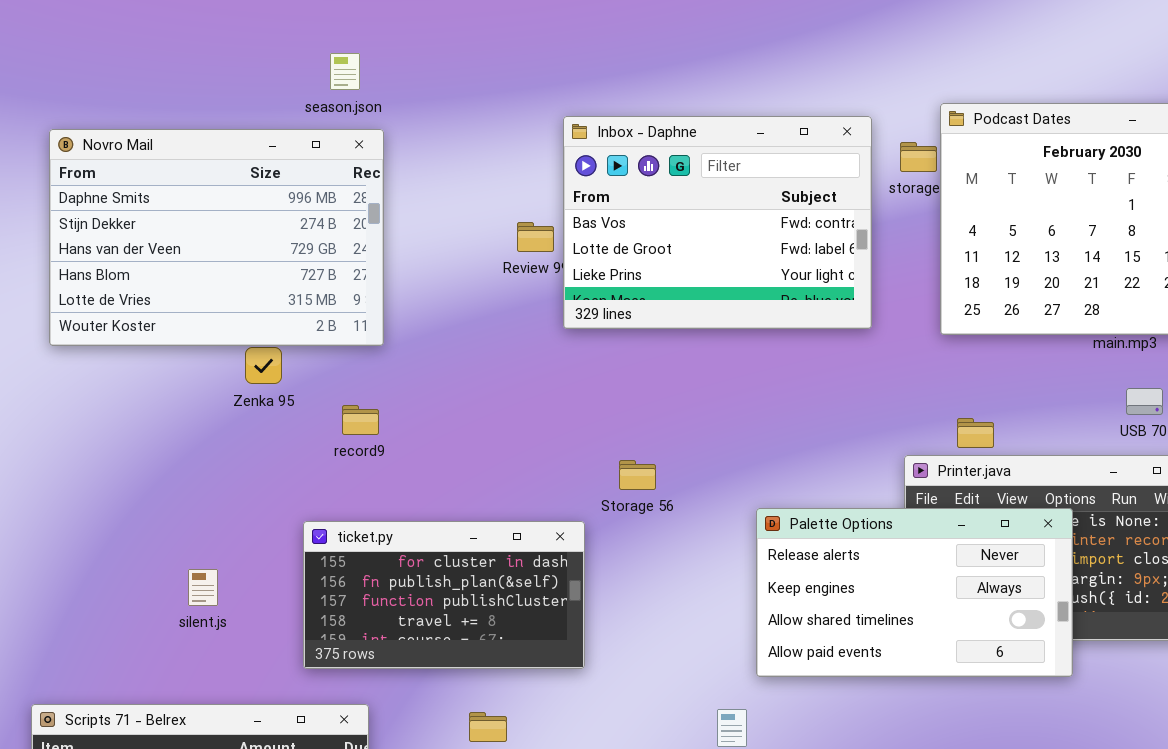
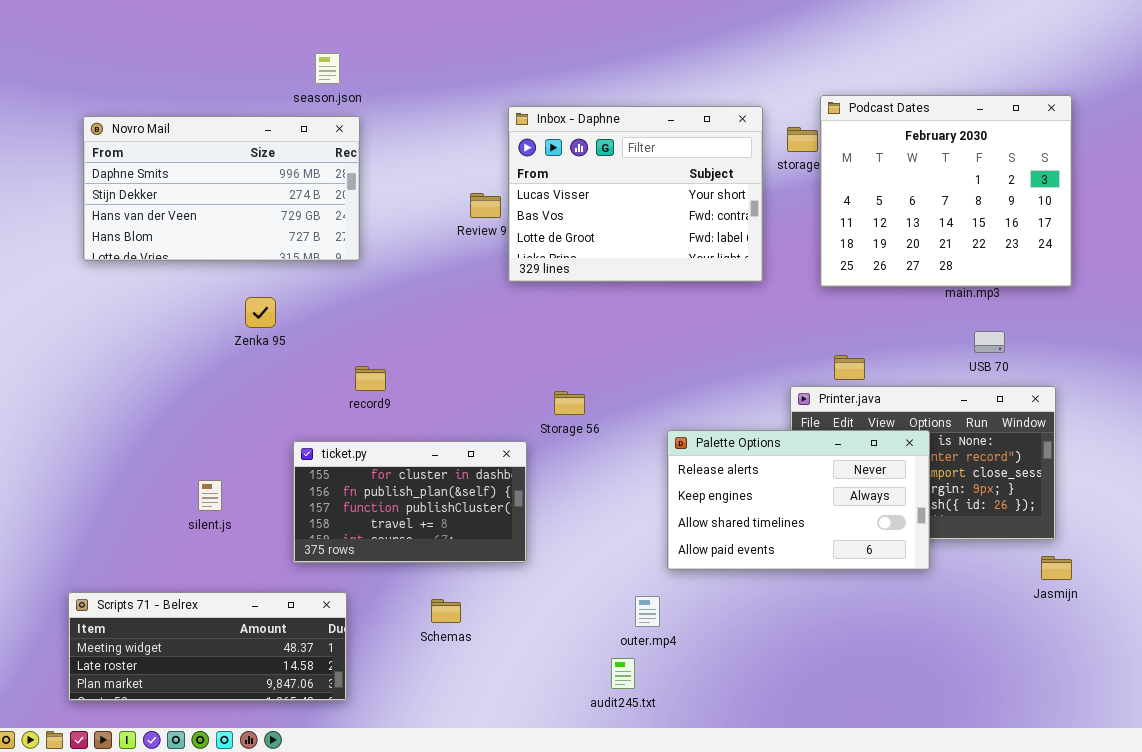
Inbox - Daphne: [563,116,872,329] -> [508,106,763,282], scrolled up 1 row
Novro Mail: [49,129,384,346] -> [83,116,360,261], resized
record9: [342,405,379,435] -> [355,366,386,391], moved

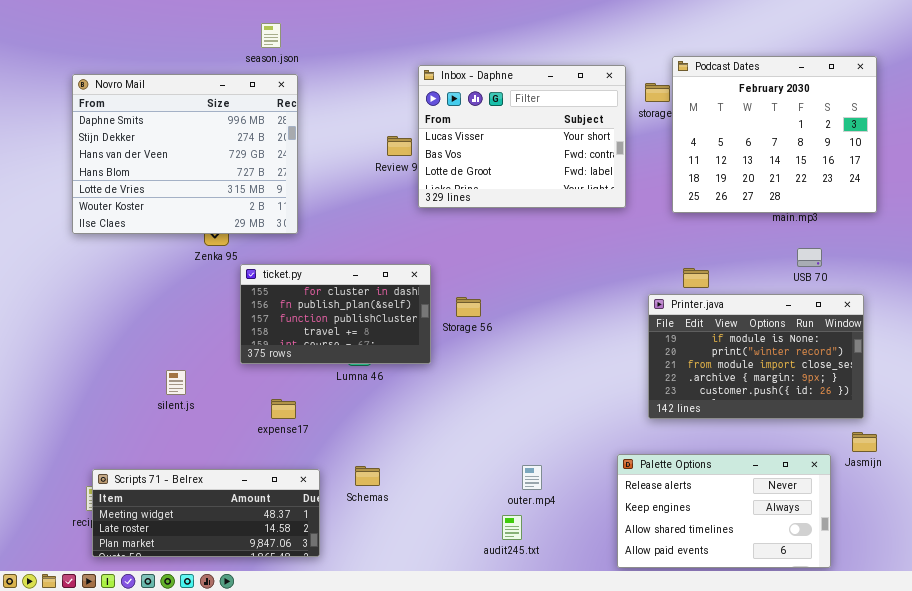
Novro Mail: [83,116,360,261] -> [72,74,298,234], resized
Palette Options: [667,430,930,570] -> [617,454,831,568], moved
ticket.py: [293,441,527,563] -> [240,264,431,364], moved
Scripts 71 - Belrex: [68,592,347,701] -> [92,469,320,557], moved

